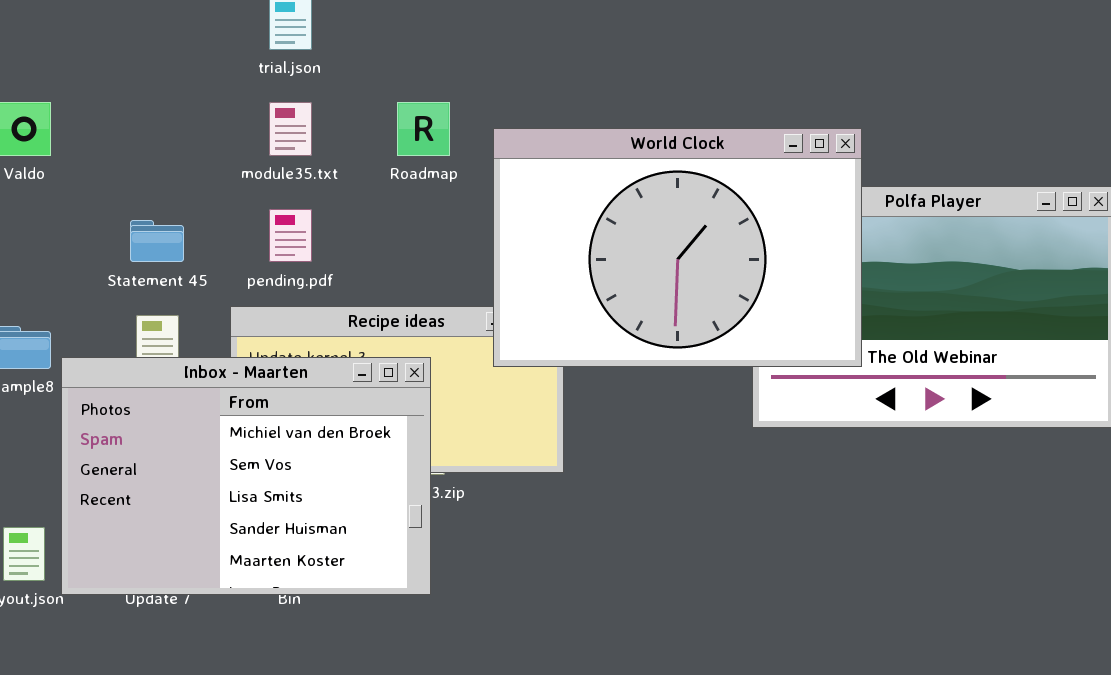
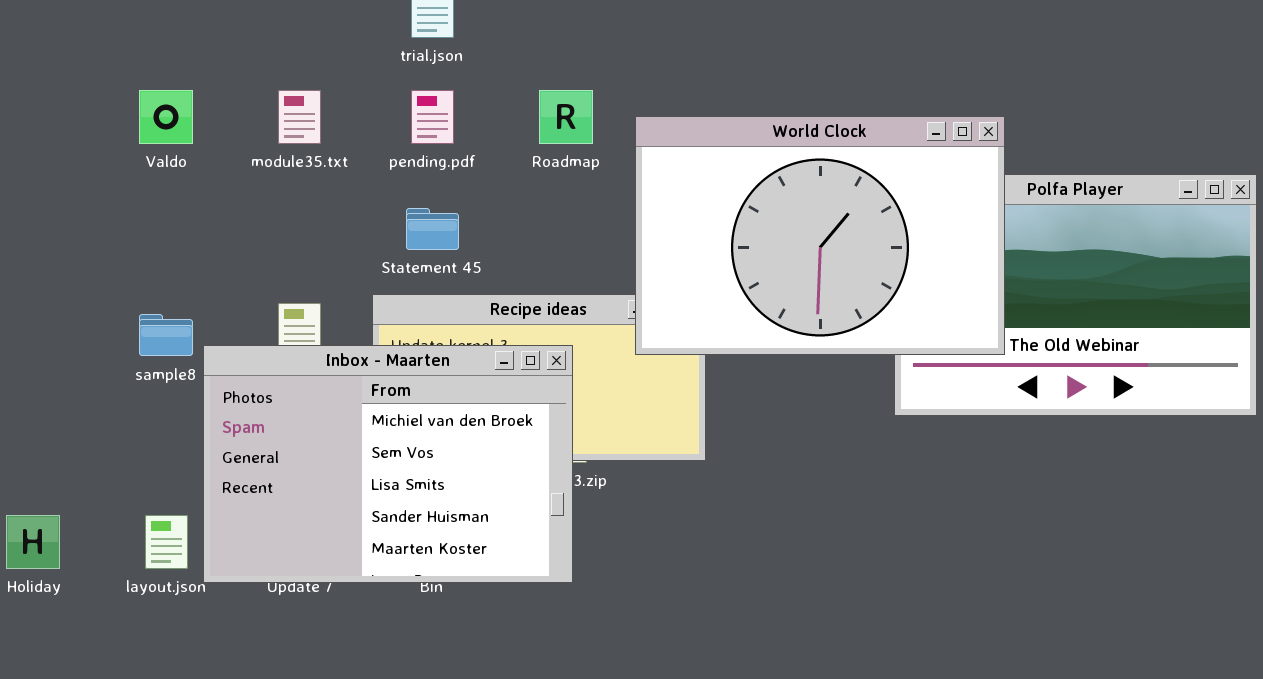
module35.txt: [269,102,312,156] -> [278,90,321,144], moved
pending.pdf: [269,209,312,262] -> [411,90,454,144], moved
Statement 45: [130,220,184,262] -> [406,208,459,250], moved

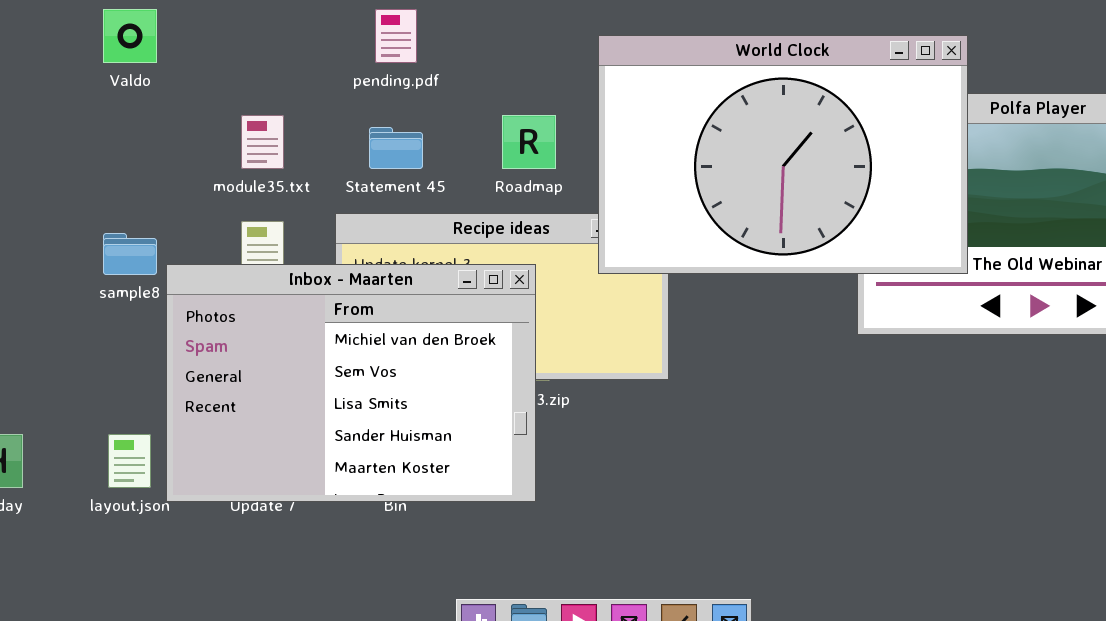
module35.txt: [278,90,321,144] -> [241,115,284,169], moved
Roadmap: [539,90,593,144] -> [502,115,556,169], moved

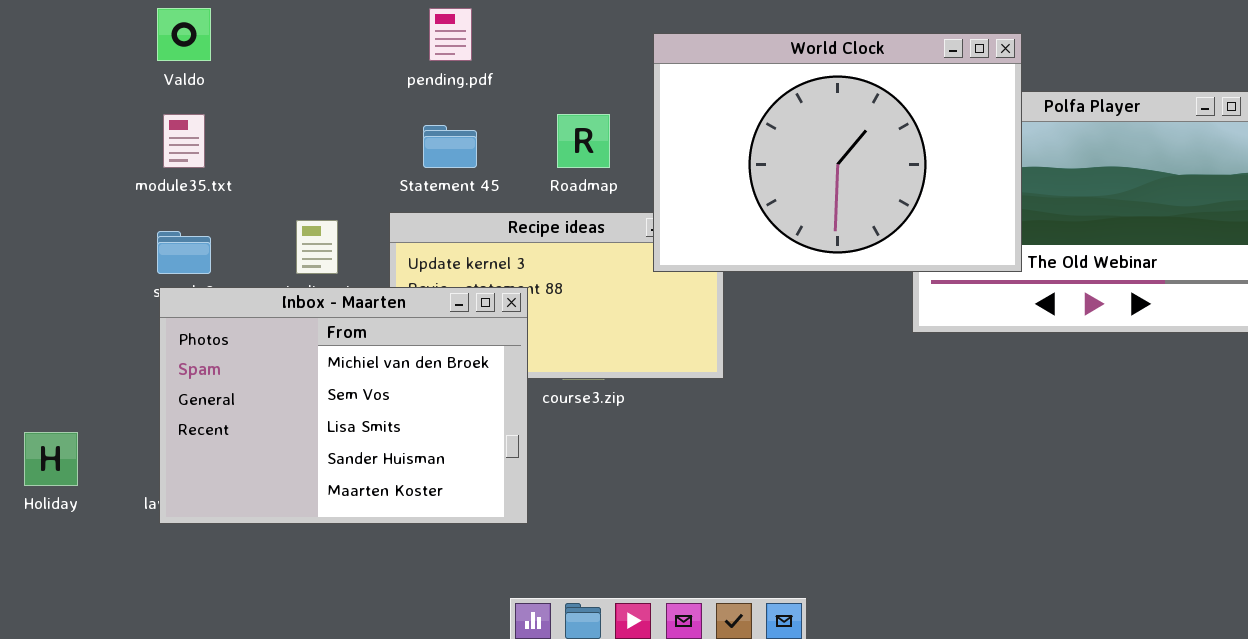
module35.txt: [241,115,284,169] -> [163,114,205,168], moved
Inbox - Maarten: [166,264,536,502] -> [159,287,528,524], moved

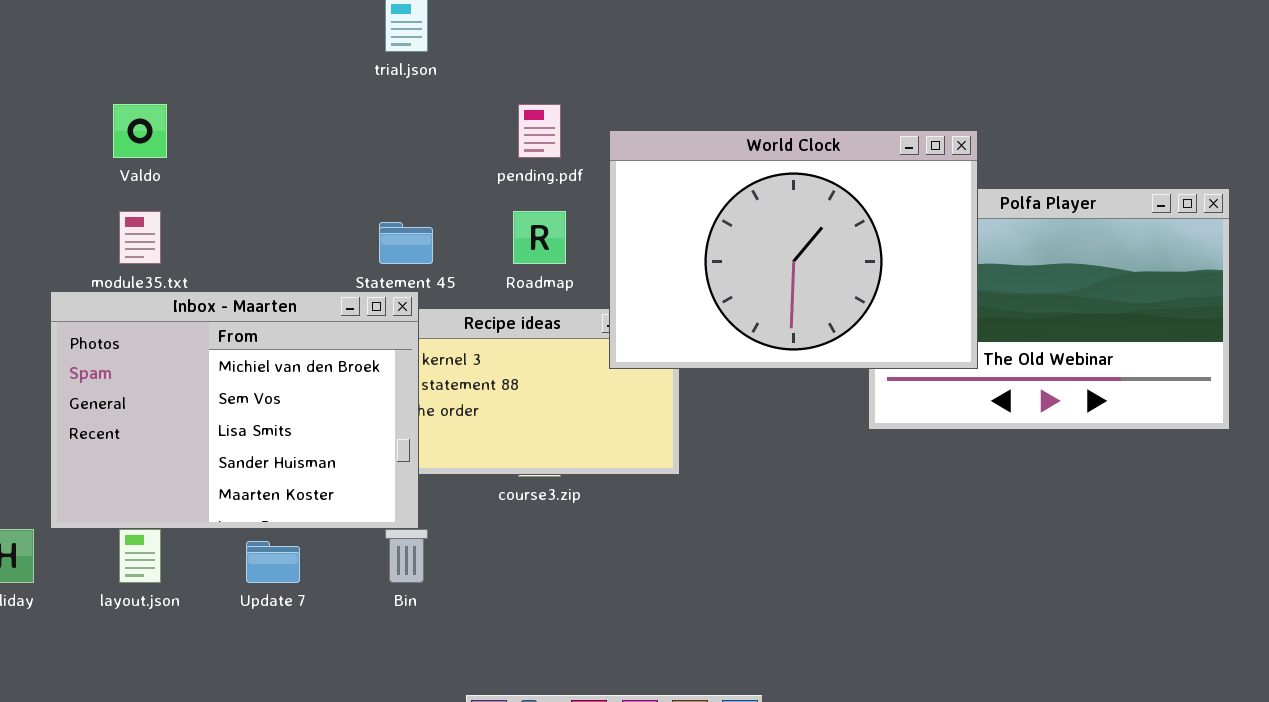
pending.pdf: [429,8,472,61] -> [518,104,561,158], moved
Inbox - Maarten: [159,287,528,524] -> [50,291,419,529], moved

